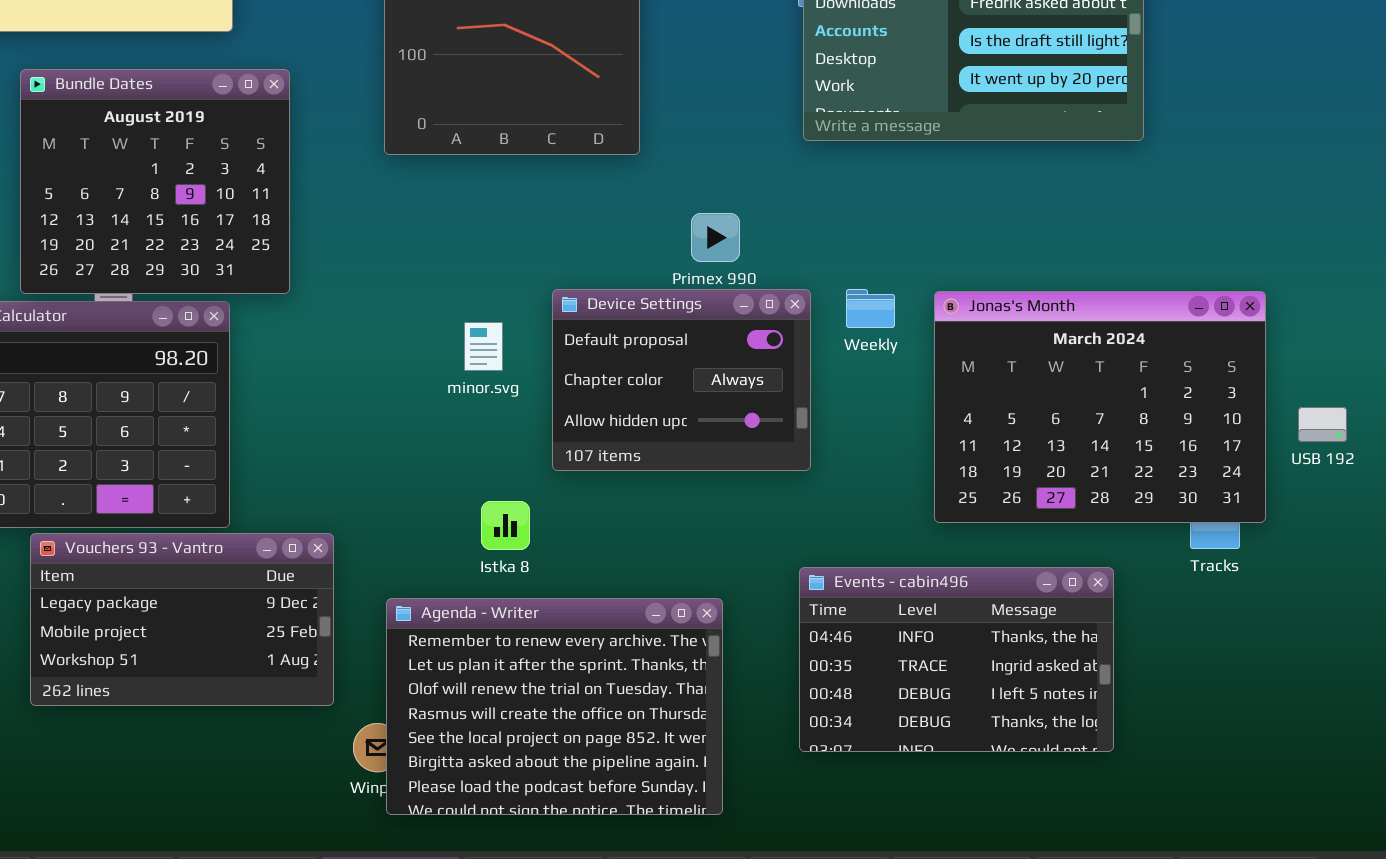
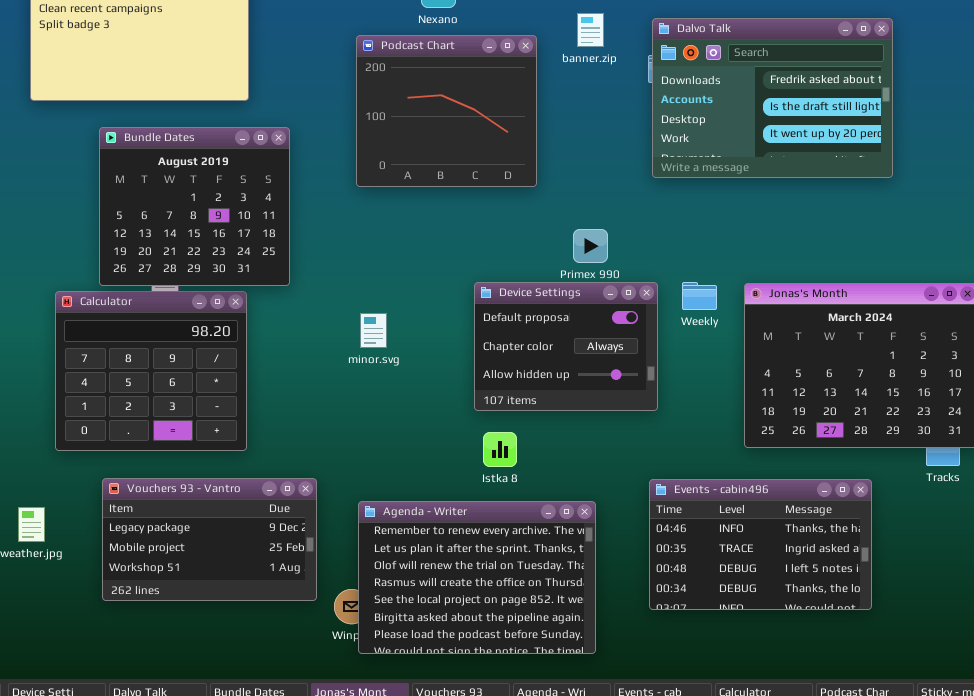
minor.svg: [464,322,503,371] -> [360,313,387,348], moved
Istka 8: [481,501,530,550] -> [483,432,517,467], moved
Vouchers 93 - Vantro: [30,533,334,706] -> [102,478,317,601], moved

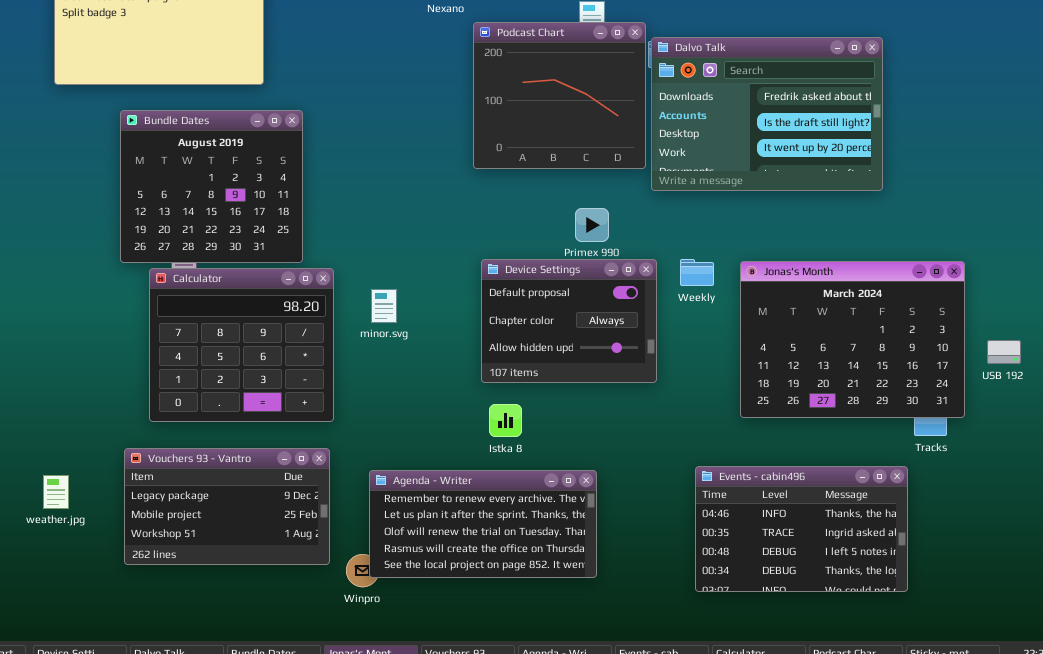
Dalvo Talk: [652,18,893,178] -> [651,37,883,191], moved
Podcast Chart: [356,35,537,187] -> [473,22,646,169], moved
Calculator: [55,291,247,451] -> [149,268,334,422], moved
Events - cabin496: [649,479,872,610] -> [695,466,908,592], moved
Agenda - Writer: [358,501,596,654] -> [369,470,597,578], resized

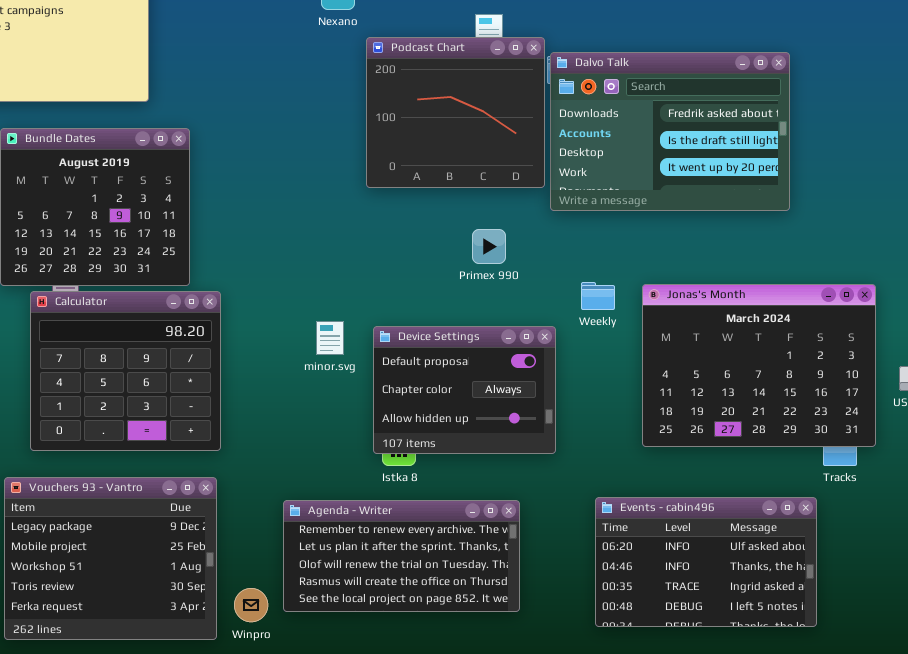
Device Settings: [481,259,657,383] -> [373,326,556,454], moved
minor.svg: [371,289,397,323] -> [316,321,344,355], moved
Vouchers 93 - Vantro: [124,448,330,565] -> [4,477,217,640], resized
Events - cabin496: [695,466,908,592] -> [595,497,817,627], scrolled up 1 row
Agenda - Writer: [369,470,597,578] -> [283,500,520,612], moved

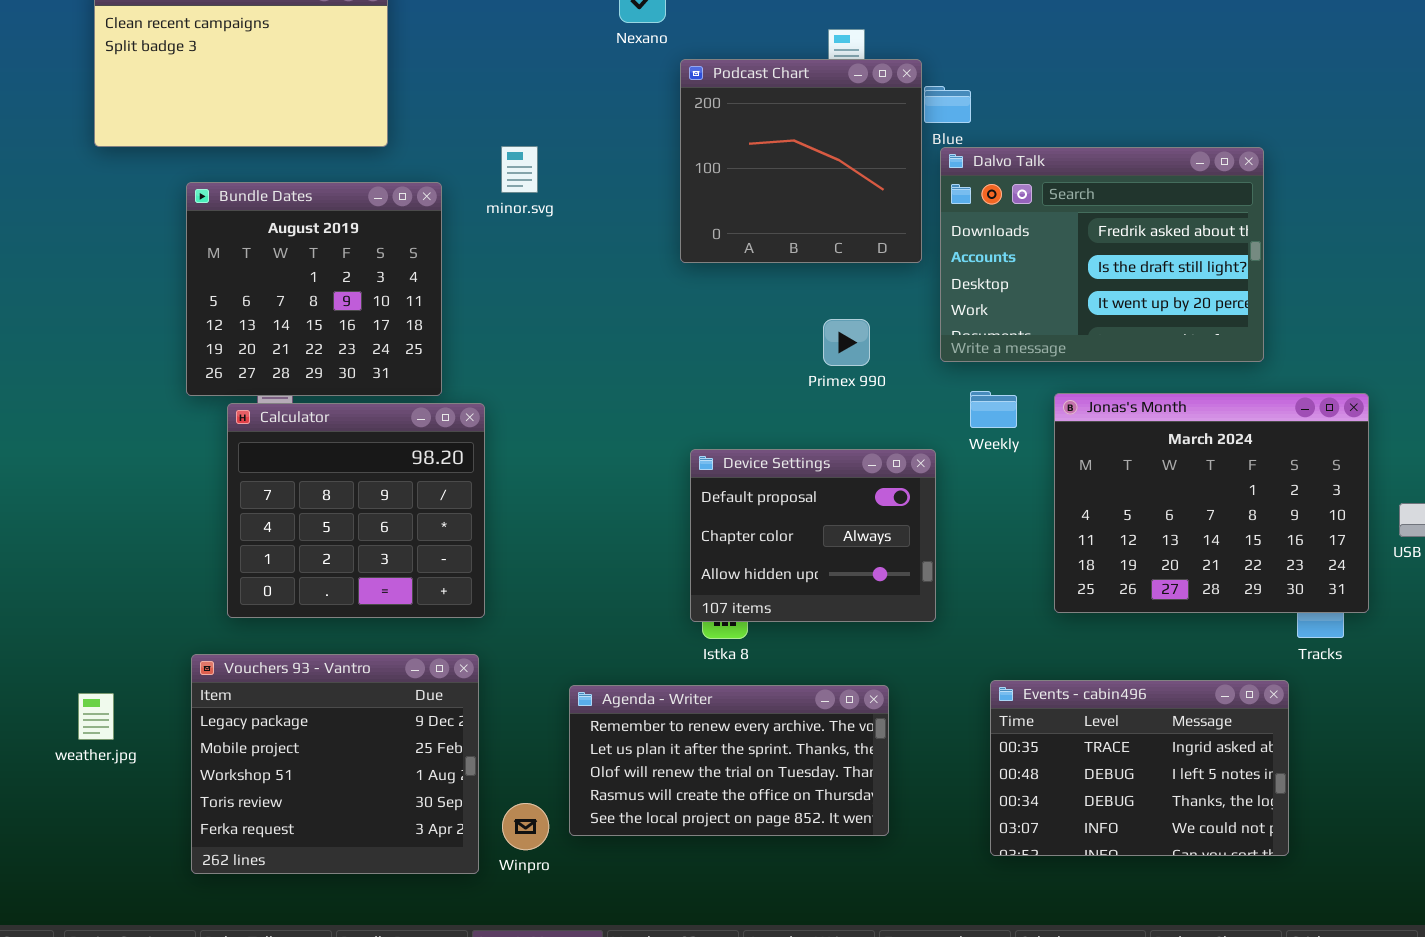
Dalvo Talk: [550,52,790,211] -> [940,147,1264,362], moved
minor.svg: [316,321,344,355] -> [501,146,538,193], moved
Events - cabin496: [595,497,817,627] -> [990,680,1289,856], scrolled down 2 rows

